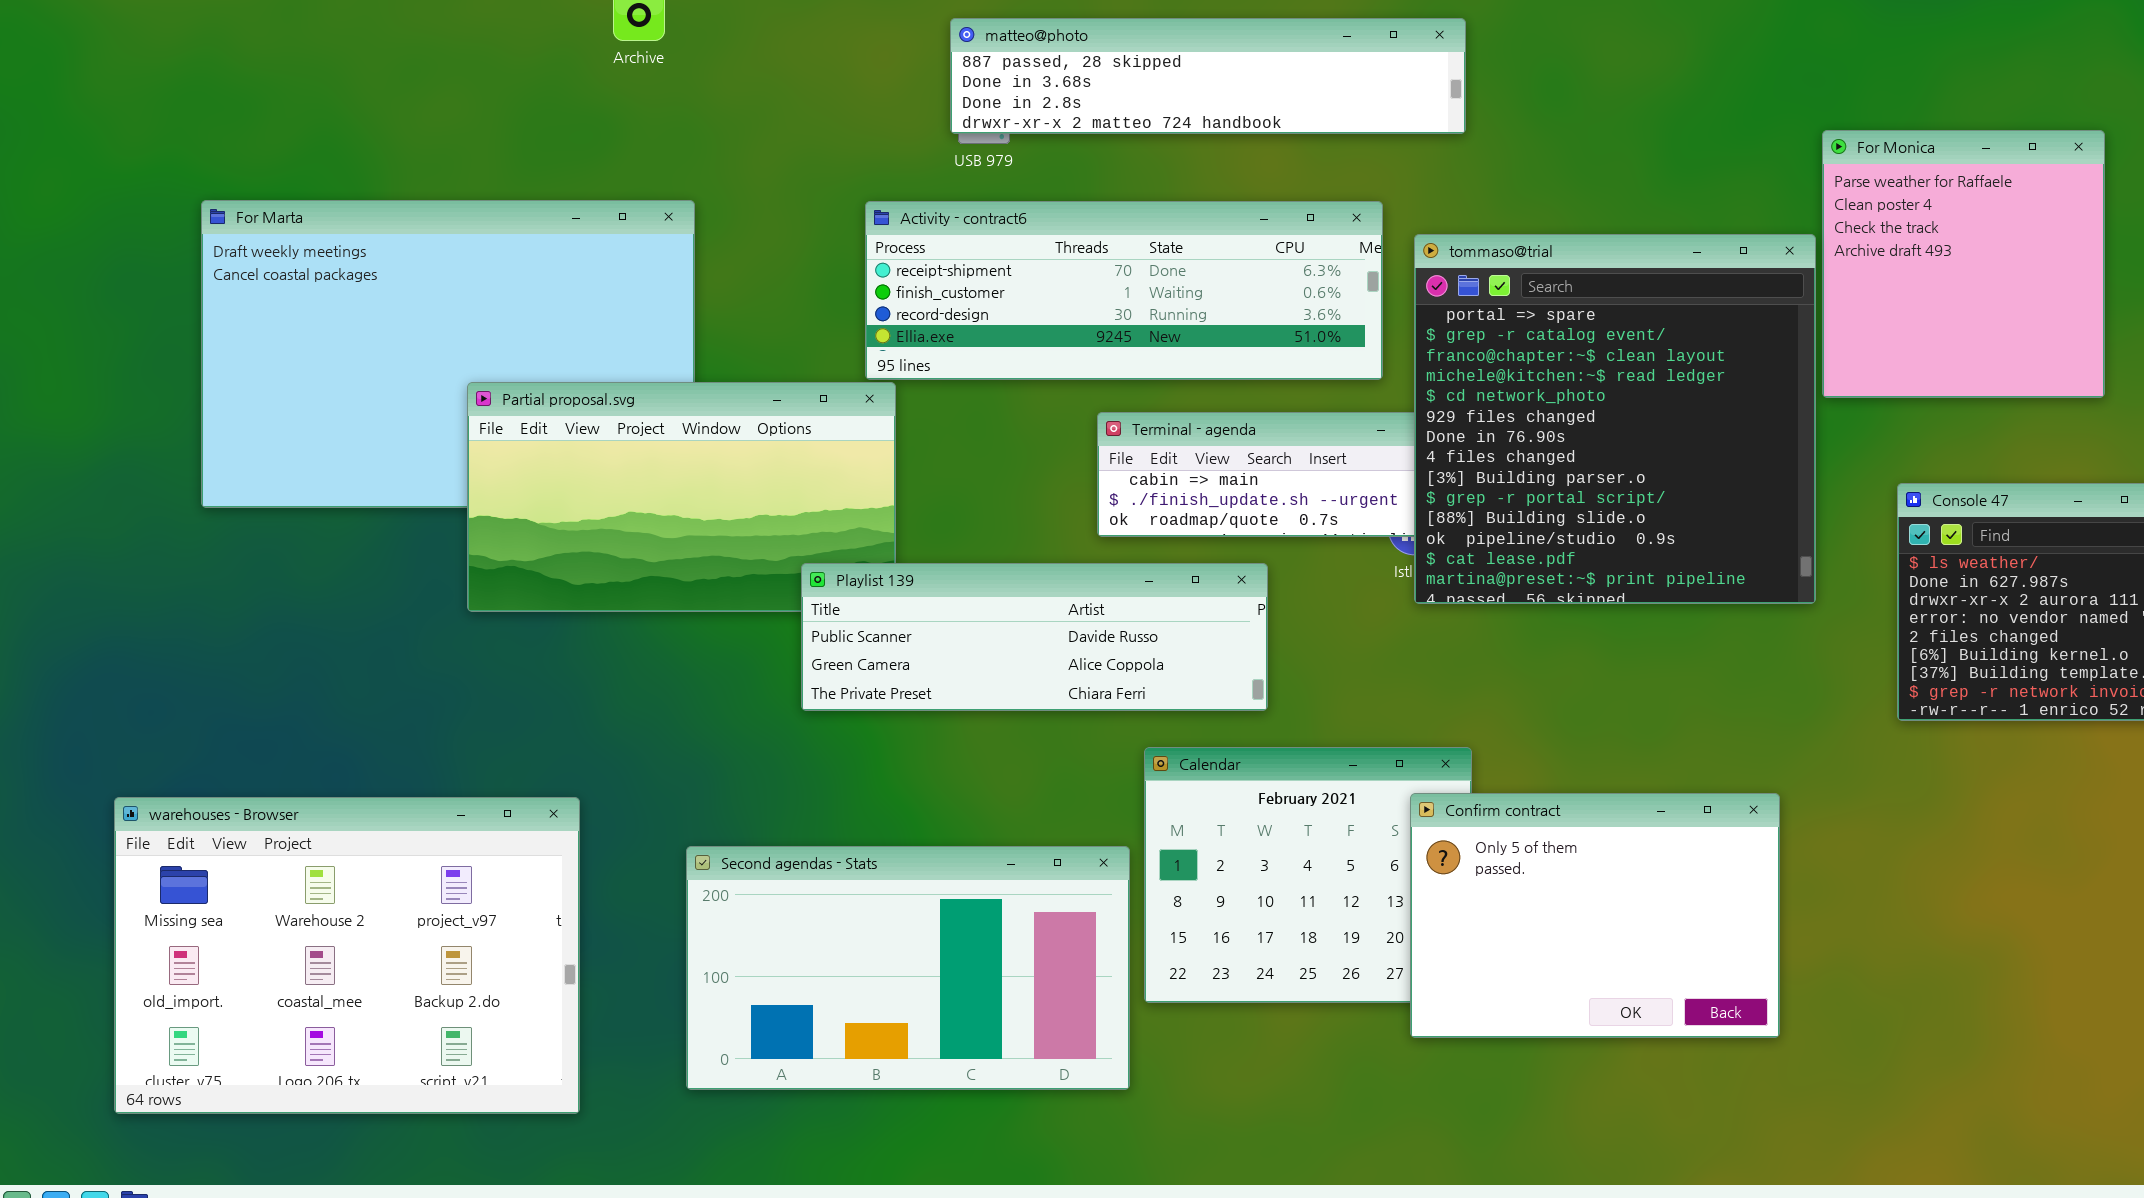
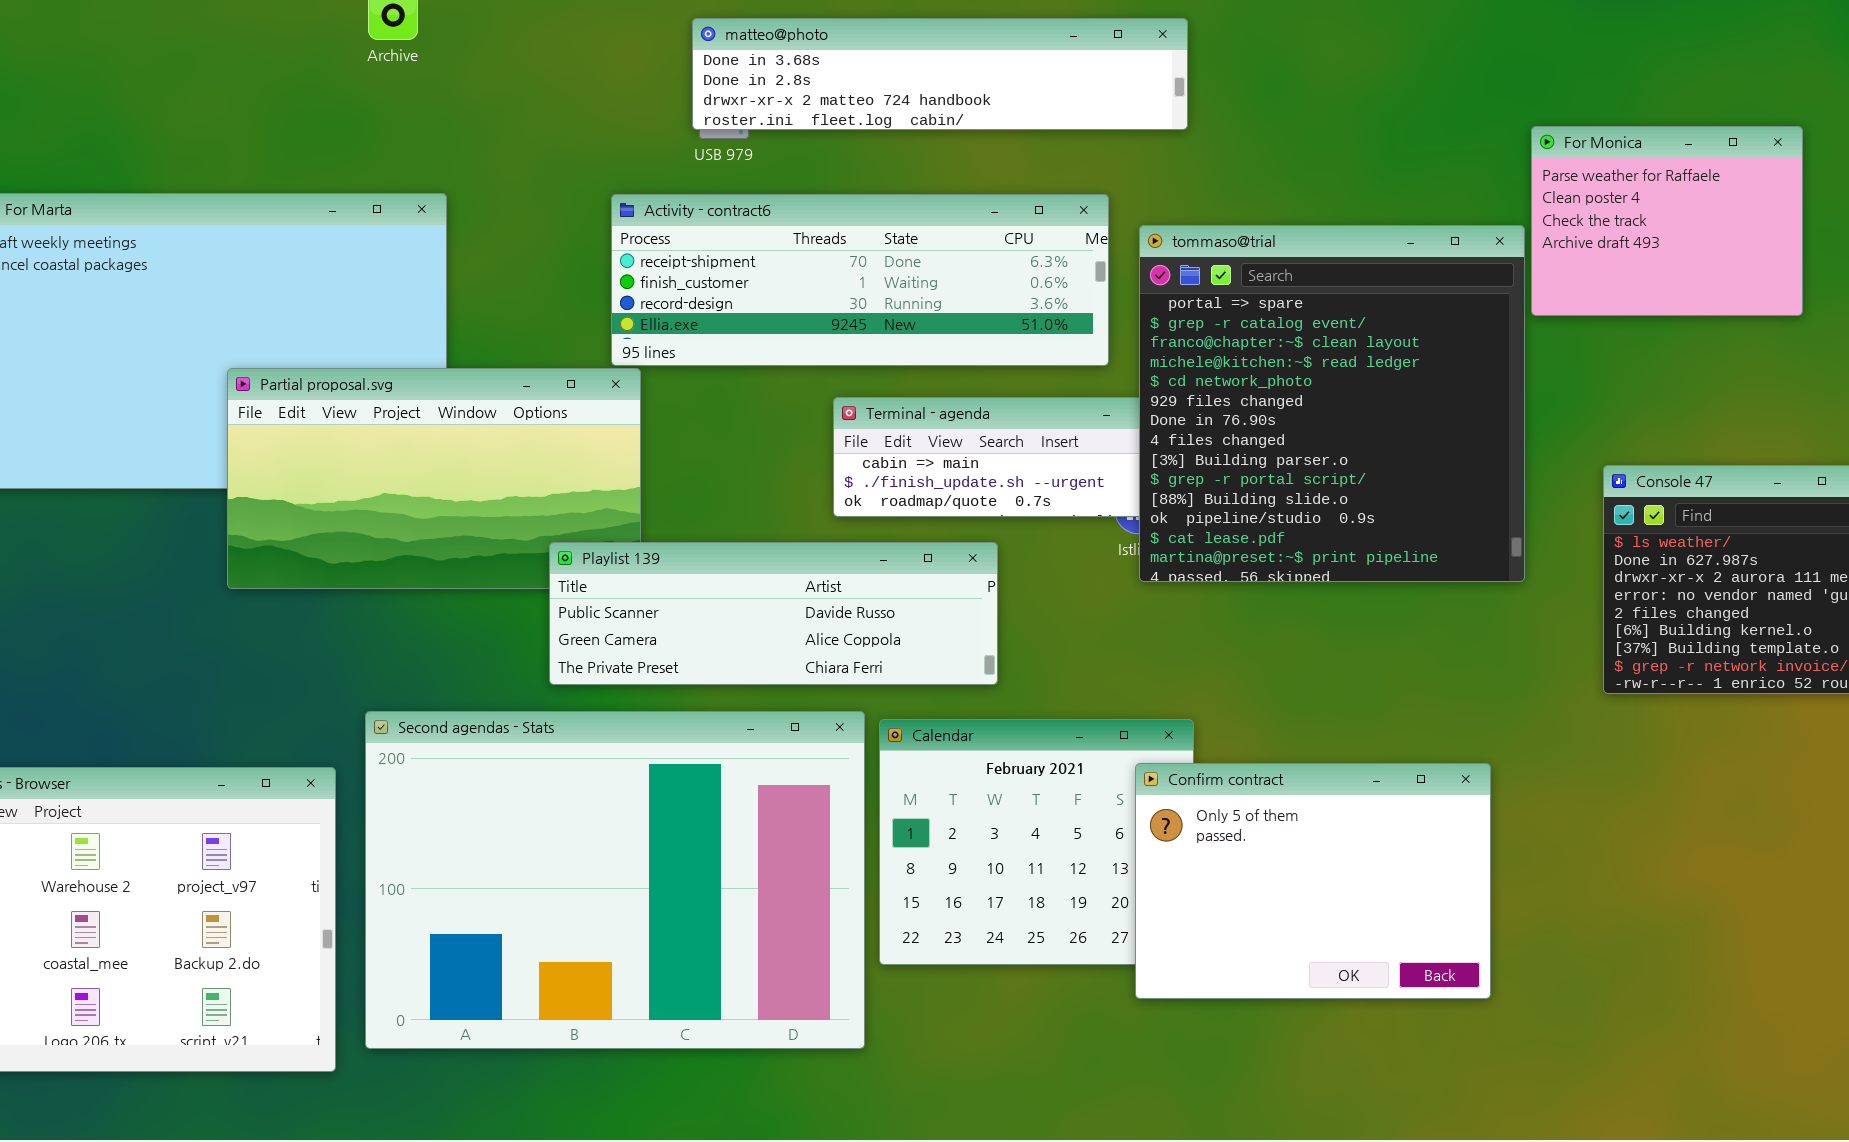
matteo@photo: [950,18,1466,134] -> [692,18,1188,130], scrolled down 1 row
For Monica: [1822,130,2105,398] -> [1531,126,1803,316], resized
Second agendas - Stats: [686,846,1130,1090] -> [365,711,865,1049], resized

